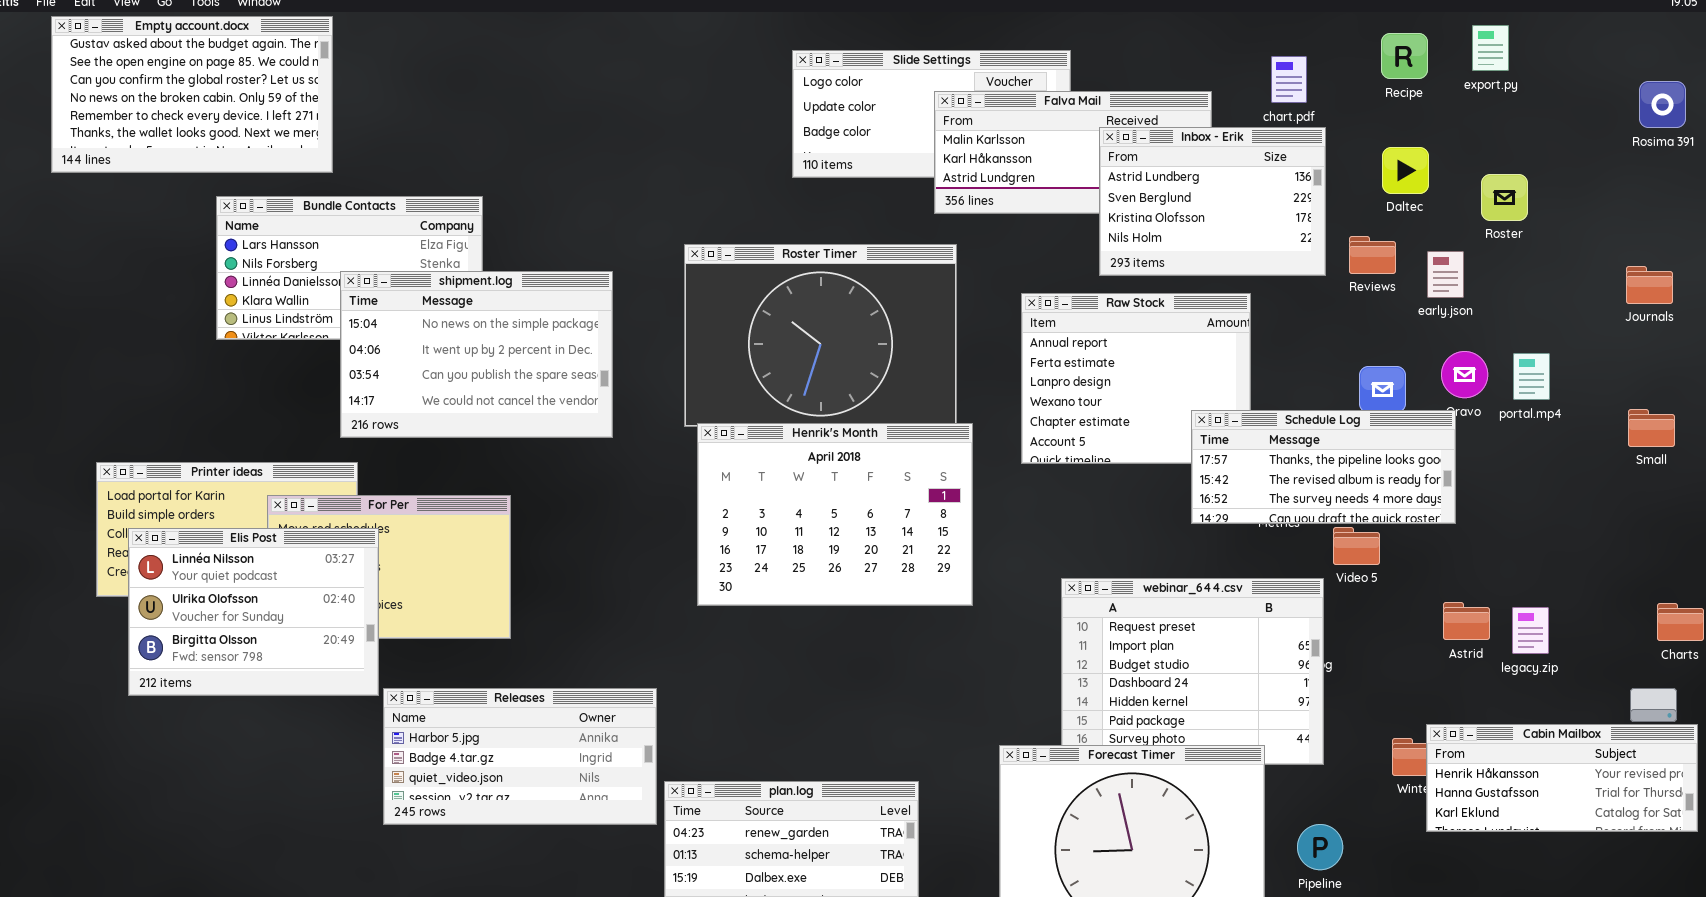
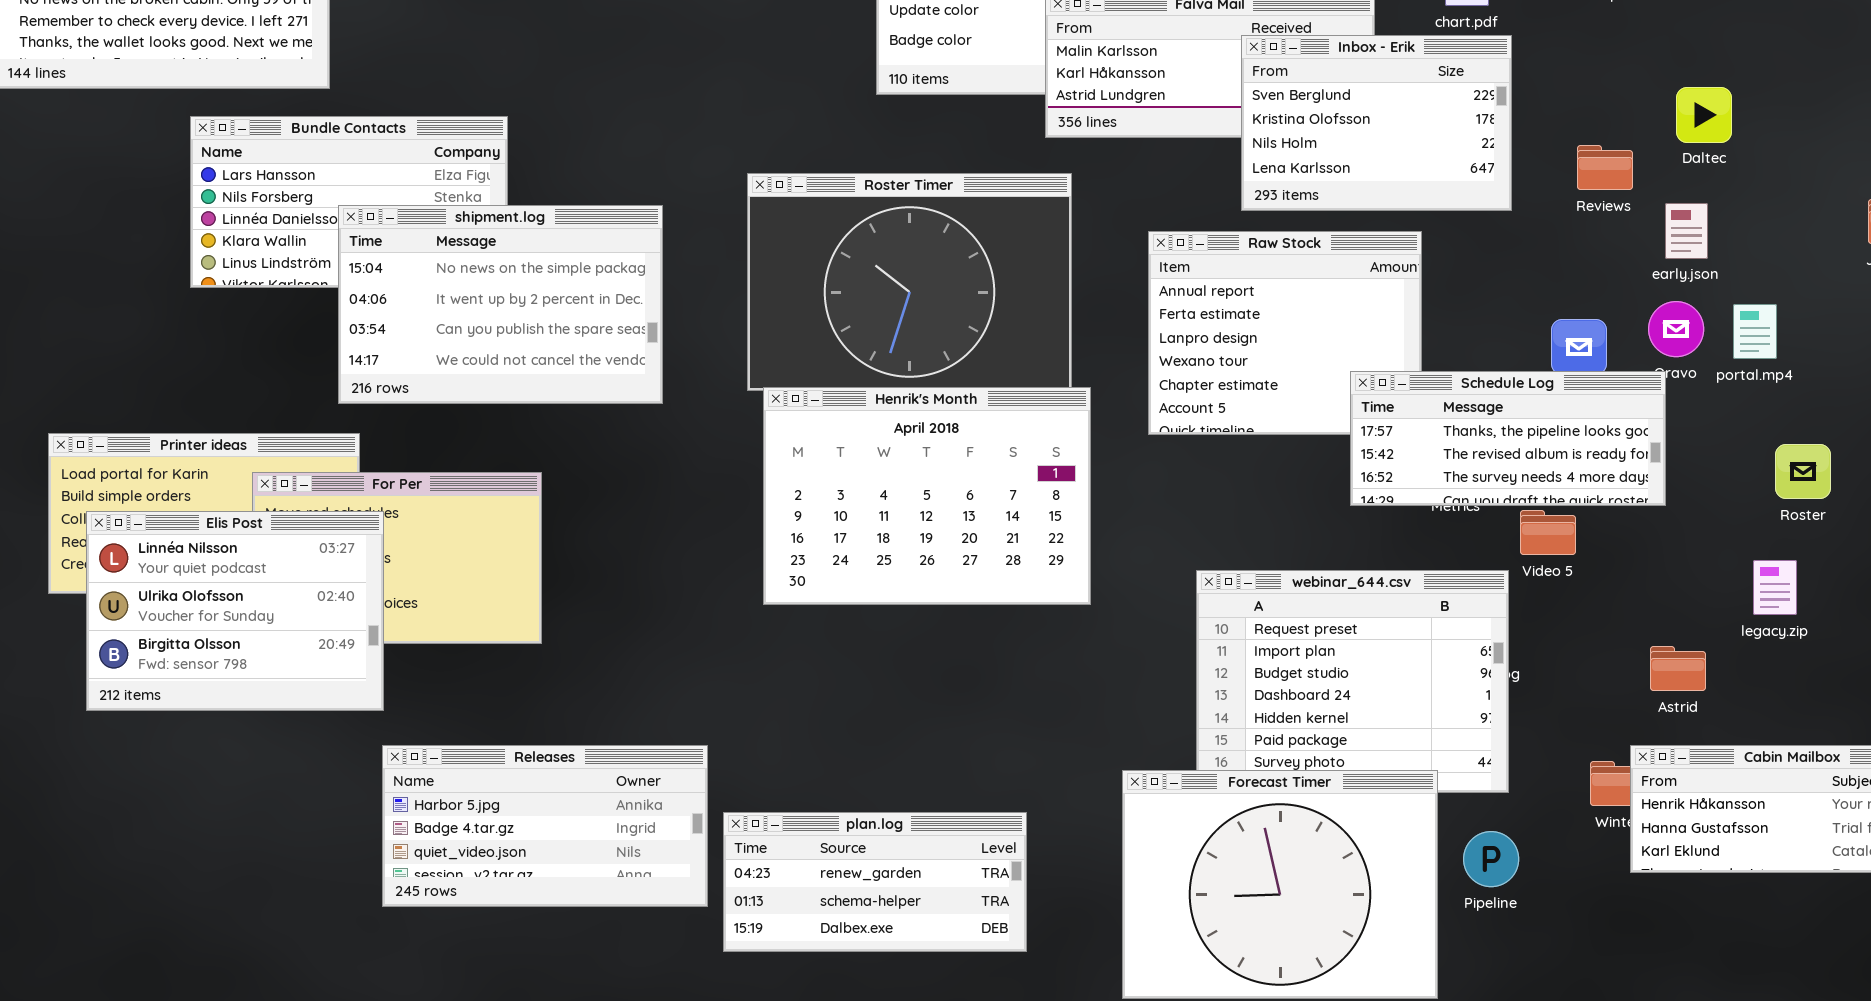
Inbox - Erik: [1099,127,1326,276] -> [1241,35,1512,211], scrolled down 1 row
Daltec: [1382,147,1429,194] -> [1676,87,1732,143], moved
Roster: [1481,174,1528,221] -> [1775,444,1831,499], moved
Reviews: [1349,236,1396,274] -> [1577,145,1633,190], moved
early.json: [1427,251,1464,298] -> [1665,203,1708,259], moved
Astrid: [1443,602,1490,640] -> [1650,646,1706,691], moved
legacy.zip: [1512,607,1549,654] -> [1753,560,1797,615], moved
Releases: [383,688,657,825] -> [382,745,708,907], moved
Pipeline: [1297,824,1343,870] -> [1463,831,1519,887], moved

